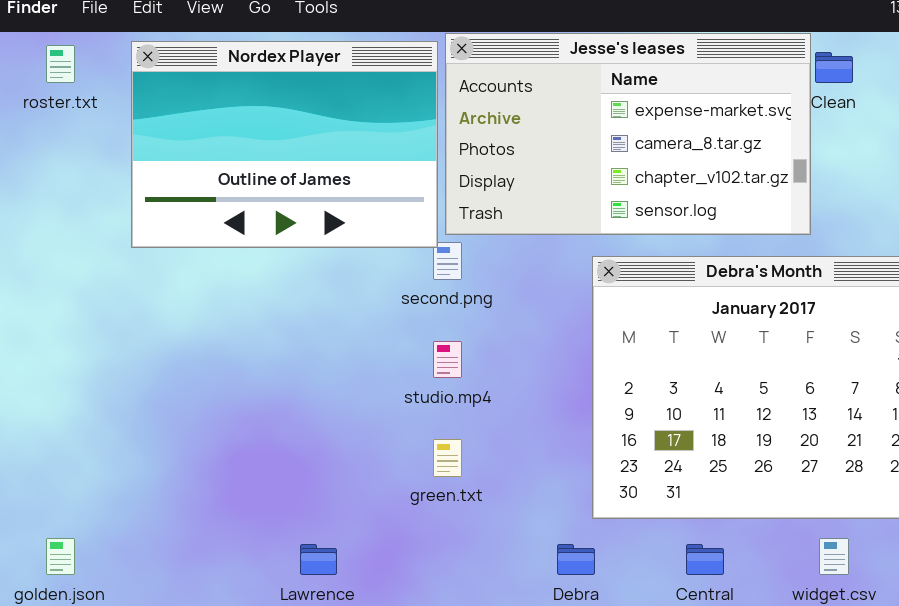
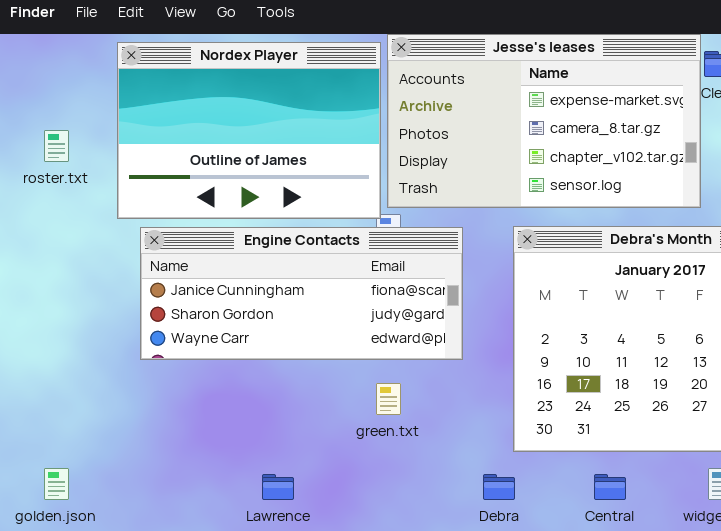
roster.txt: [46,45,75,83] -> [44,130,69,162], moved
Engine Contacts: none -> [140,227,463,360], opened

